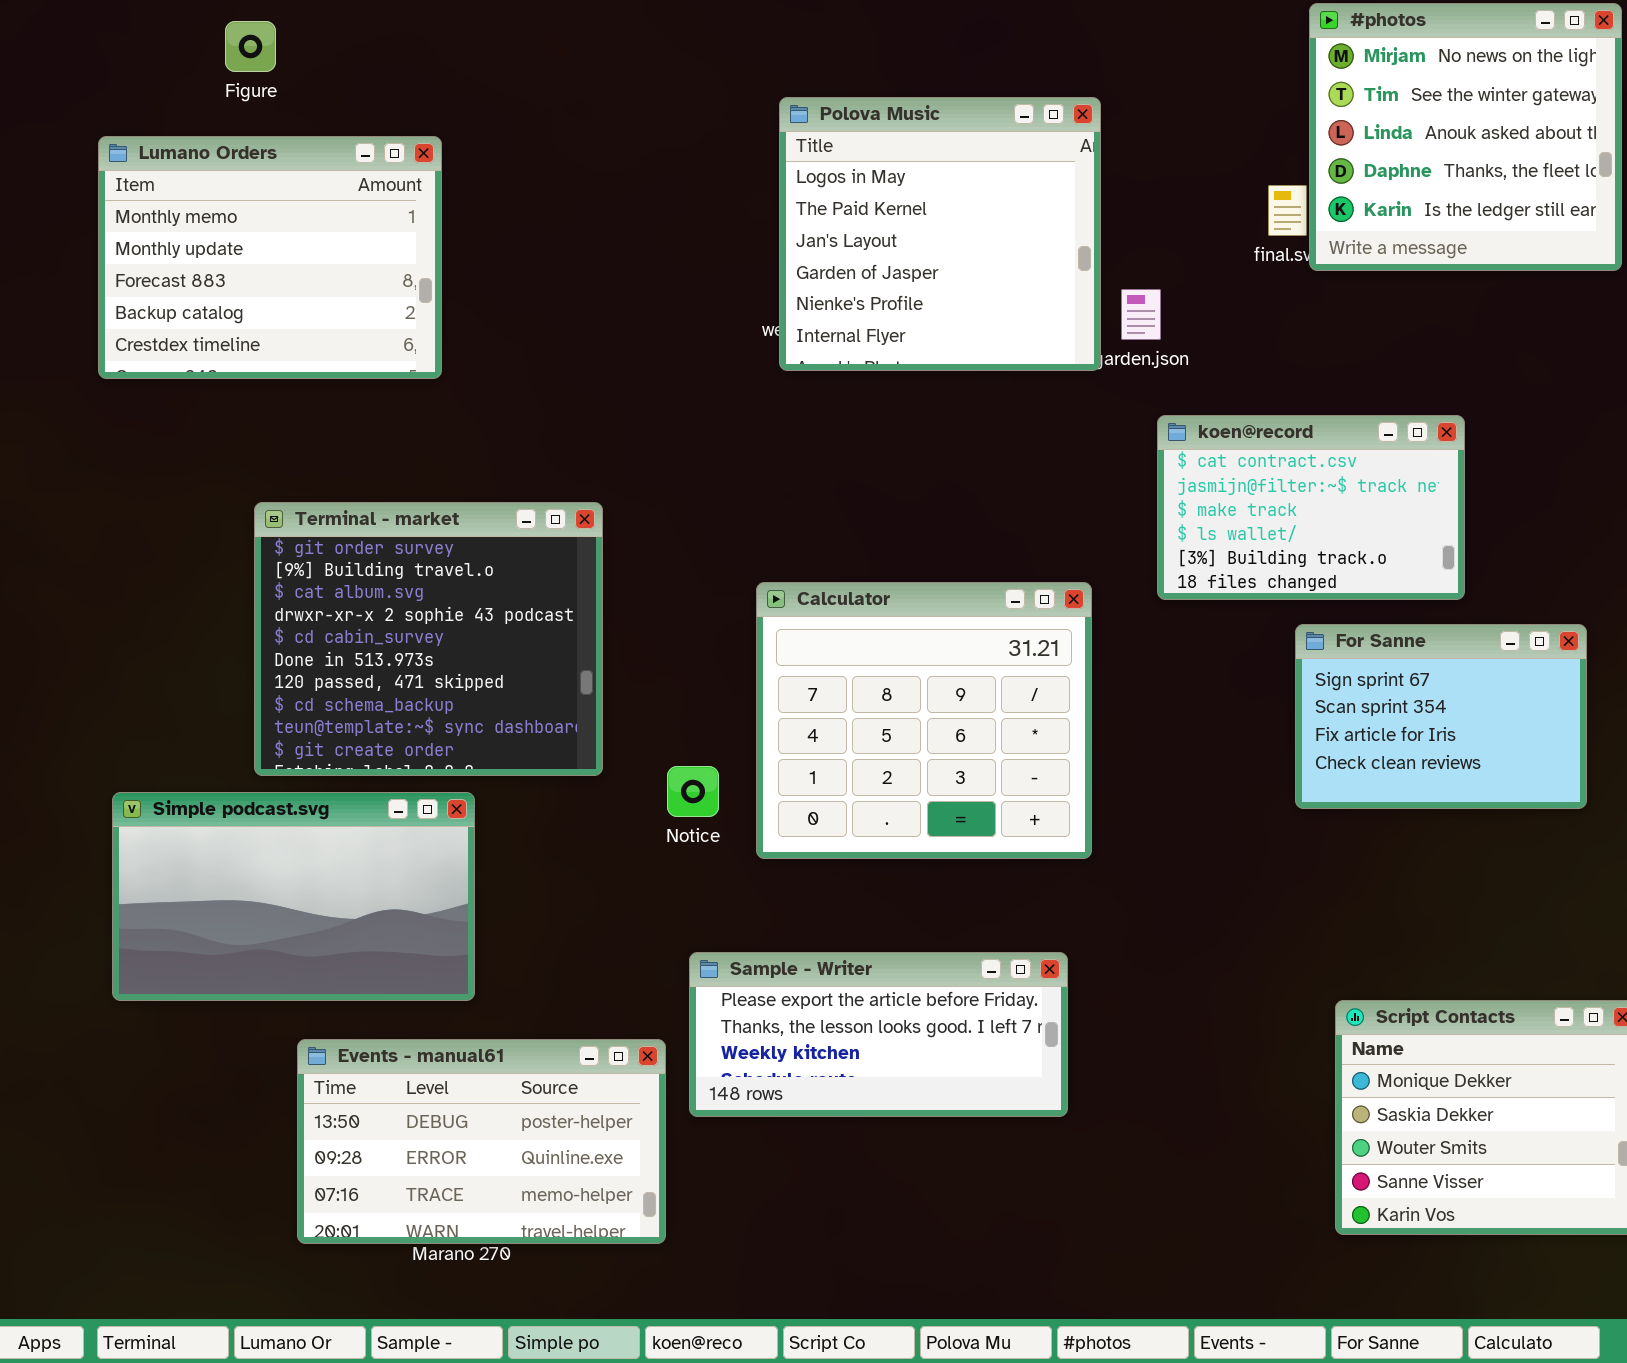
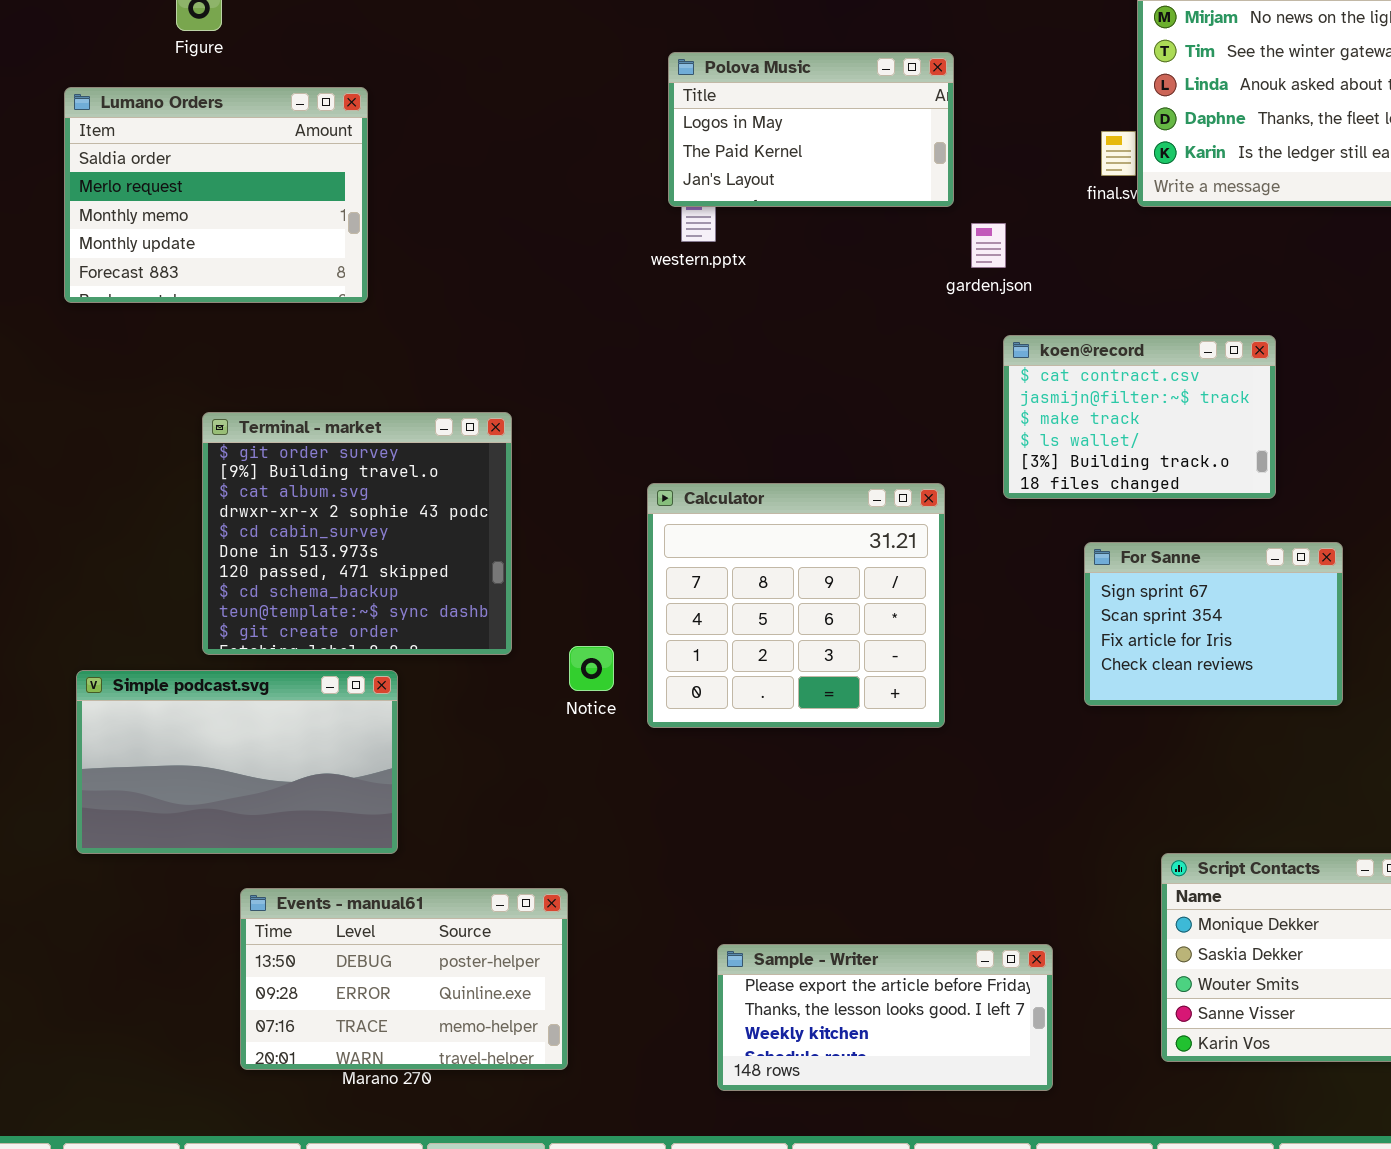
Polova Music: [779,97,1101,371] -> [668,52,954,207], resized
Lumano Orders: [98,136,442,379] -> [64,87,368,303], scrolled up 2 rows
For Sanne: [1295,624,1587,809] -> [1084,542,1343,706], moved
Sample - Writer: [689,952,1068,1117] -> [717,944,1053,1091], moved

